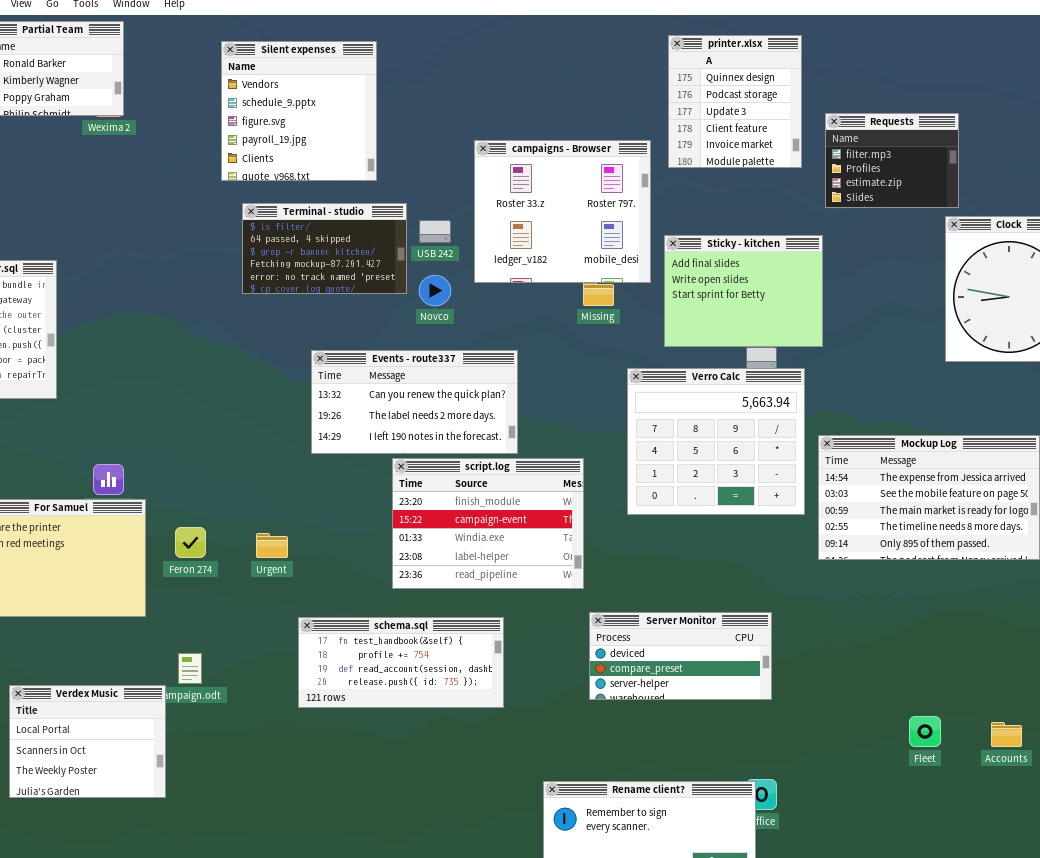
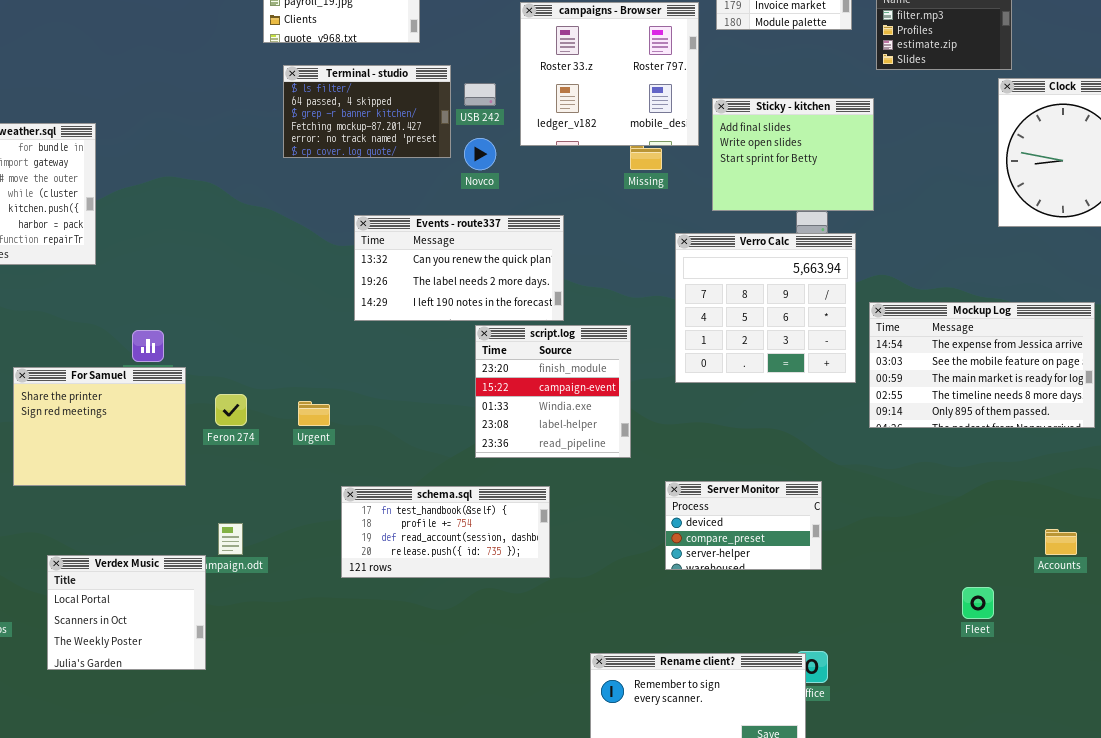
script.log: [392,458,584,589] -> [475,325,631,458], resized
Server Monitor: [589,612,772,700] -> [665,481,822,570], resized
Accounts: [991,722,1022,747] -> [1045,529,1077,555], moved

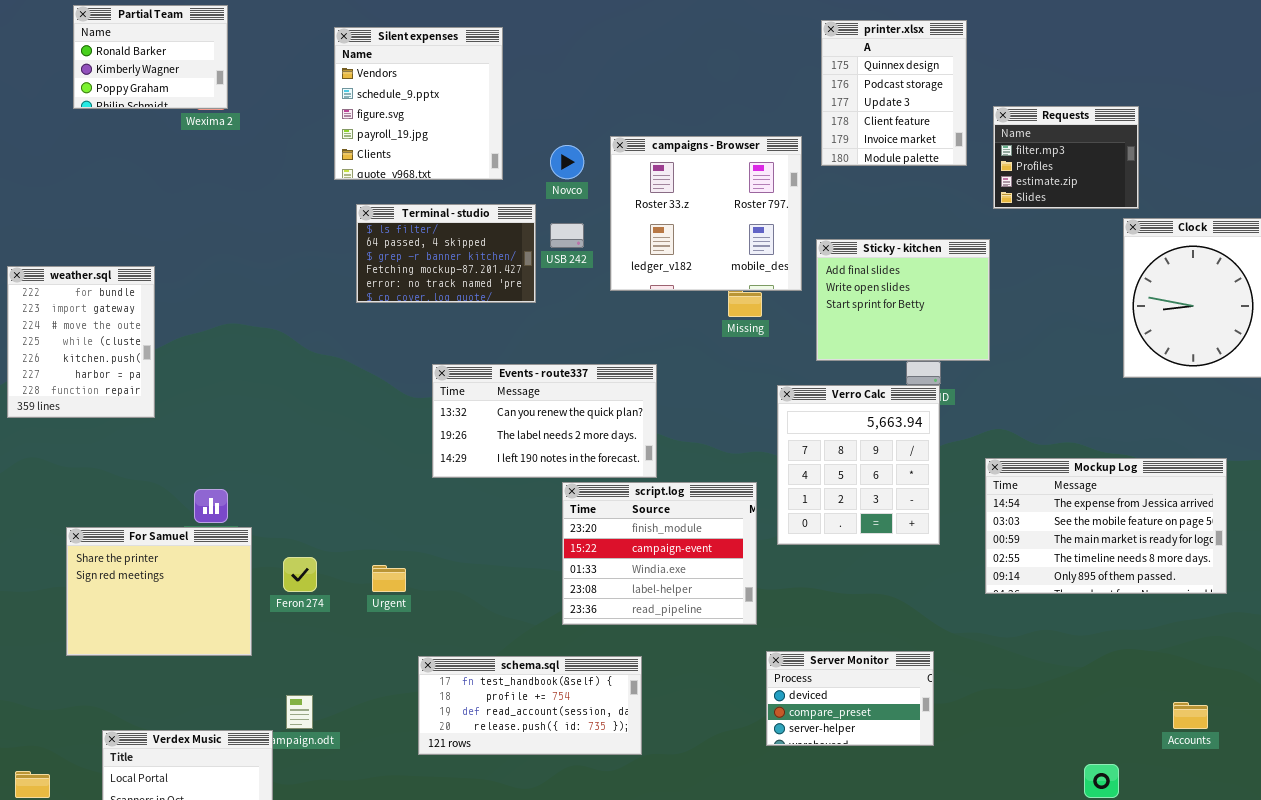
Novco: [464,138,496,170] -> [550,145,584,179], moved
Verro Calc: [675,233,856,383] -> [777,385,940,545], resized
script.log: [475,325,631,458] -> [562,482,757,625], resized

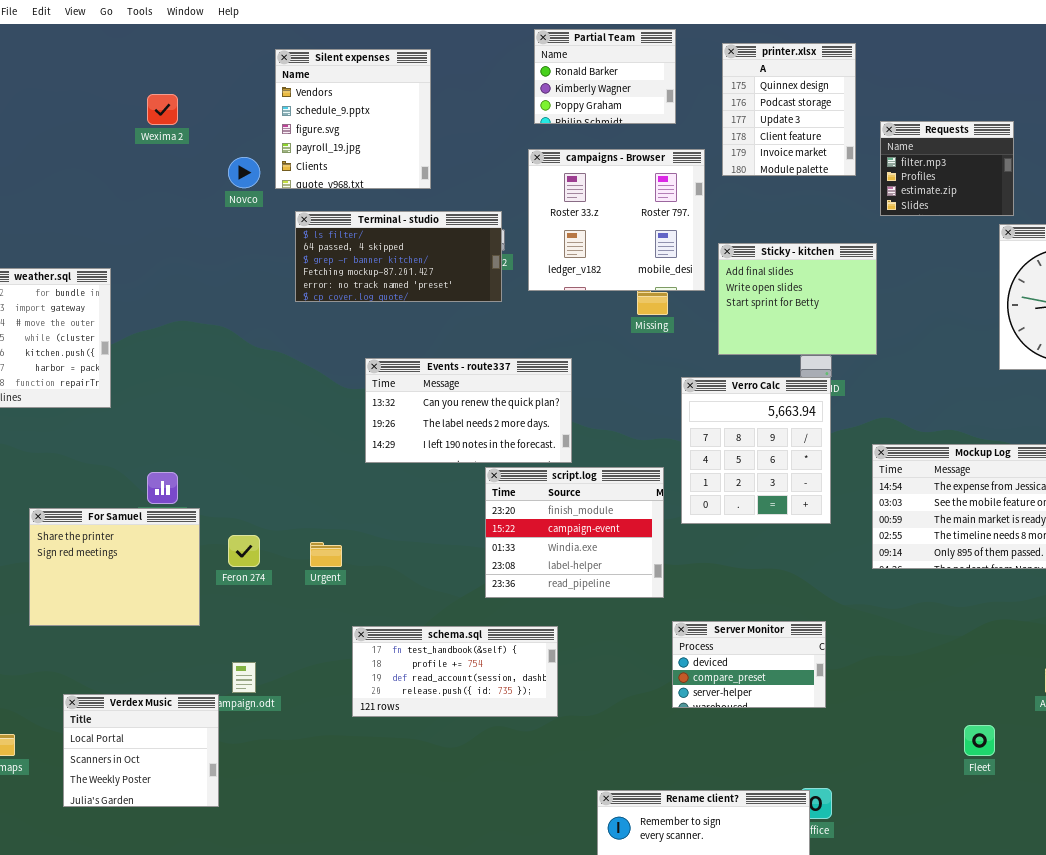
Partial Team: [73,5,228,109] -> [534,29,676,124], moved
Novco: [550,145,584,179] -> [228,157,260,188], moved
Terminal - studio: [356,204,536,303] -> [295,211,502,302], resized

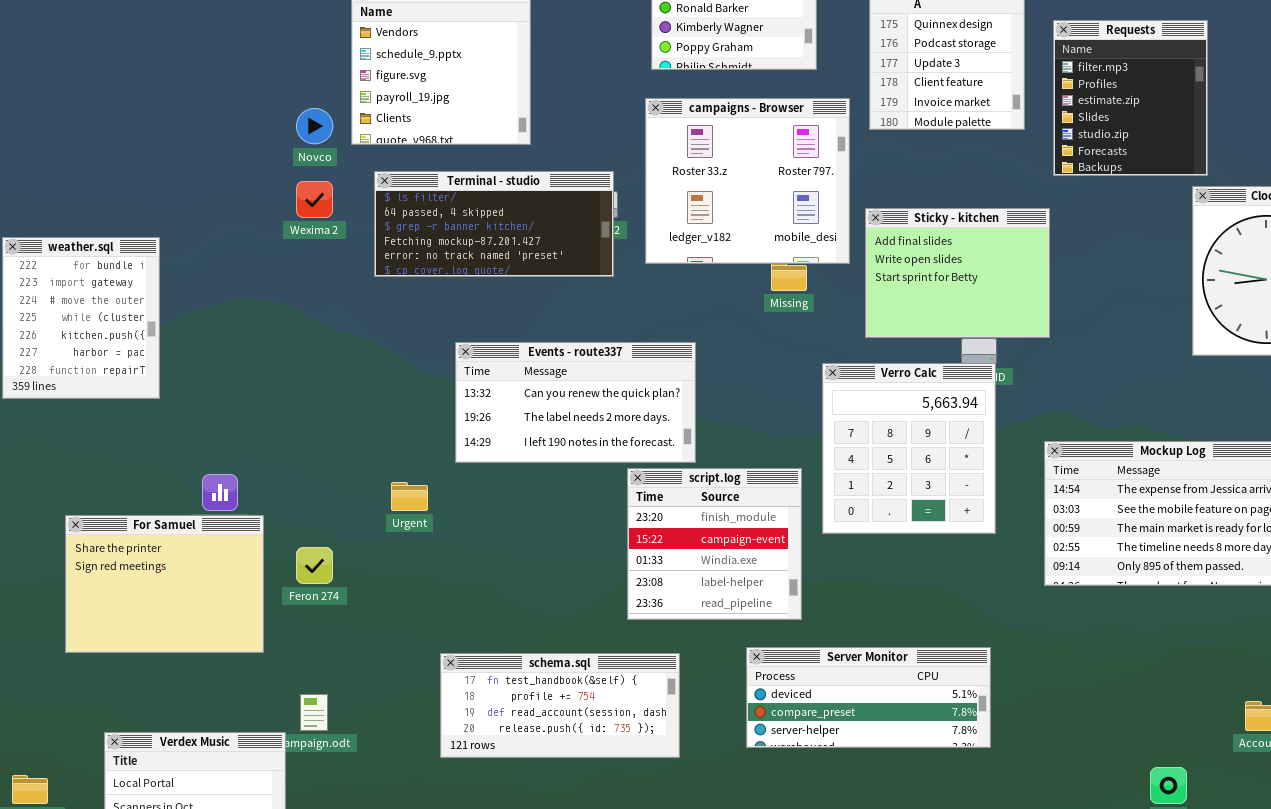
Wexima 2: [147,94,178,125] -> [296,181,333,218], moved
Requests: [880,121,1014,216] -> [1053,20,1208,176], resized
script.log: [485,467,664,598] -> [627,468,802,620], resized
Urgent: [310,542,342,567] -> [391,482,428,511], moved
Server Monitor: [672,621,826,708] -> [746,647,991,748], resized

